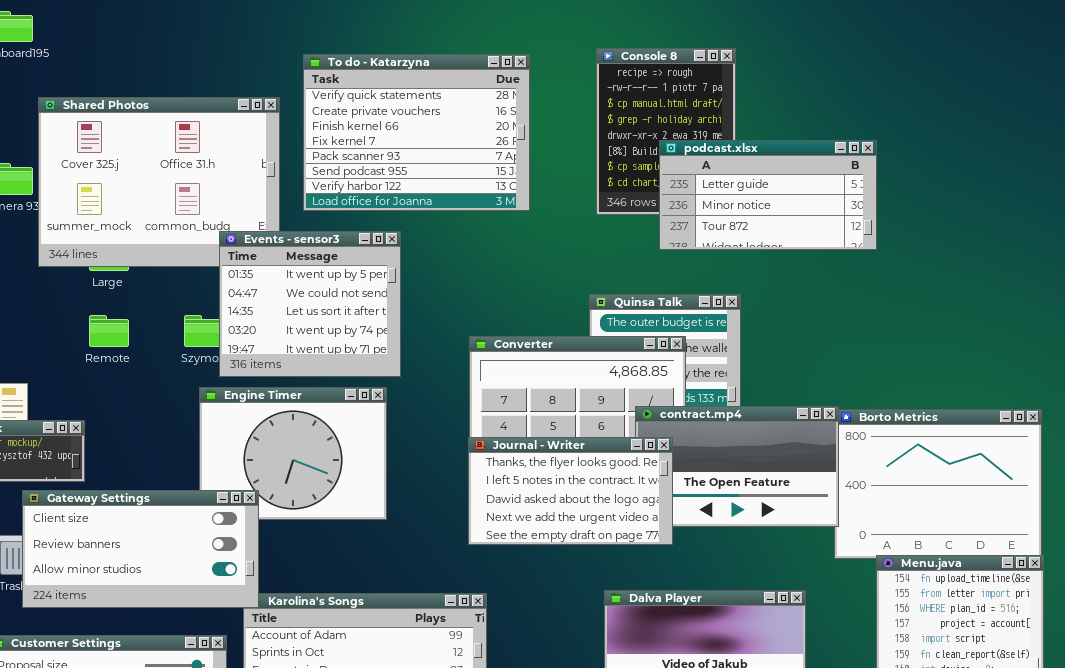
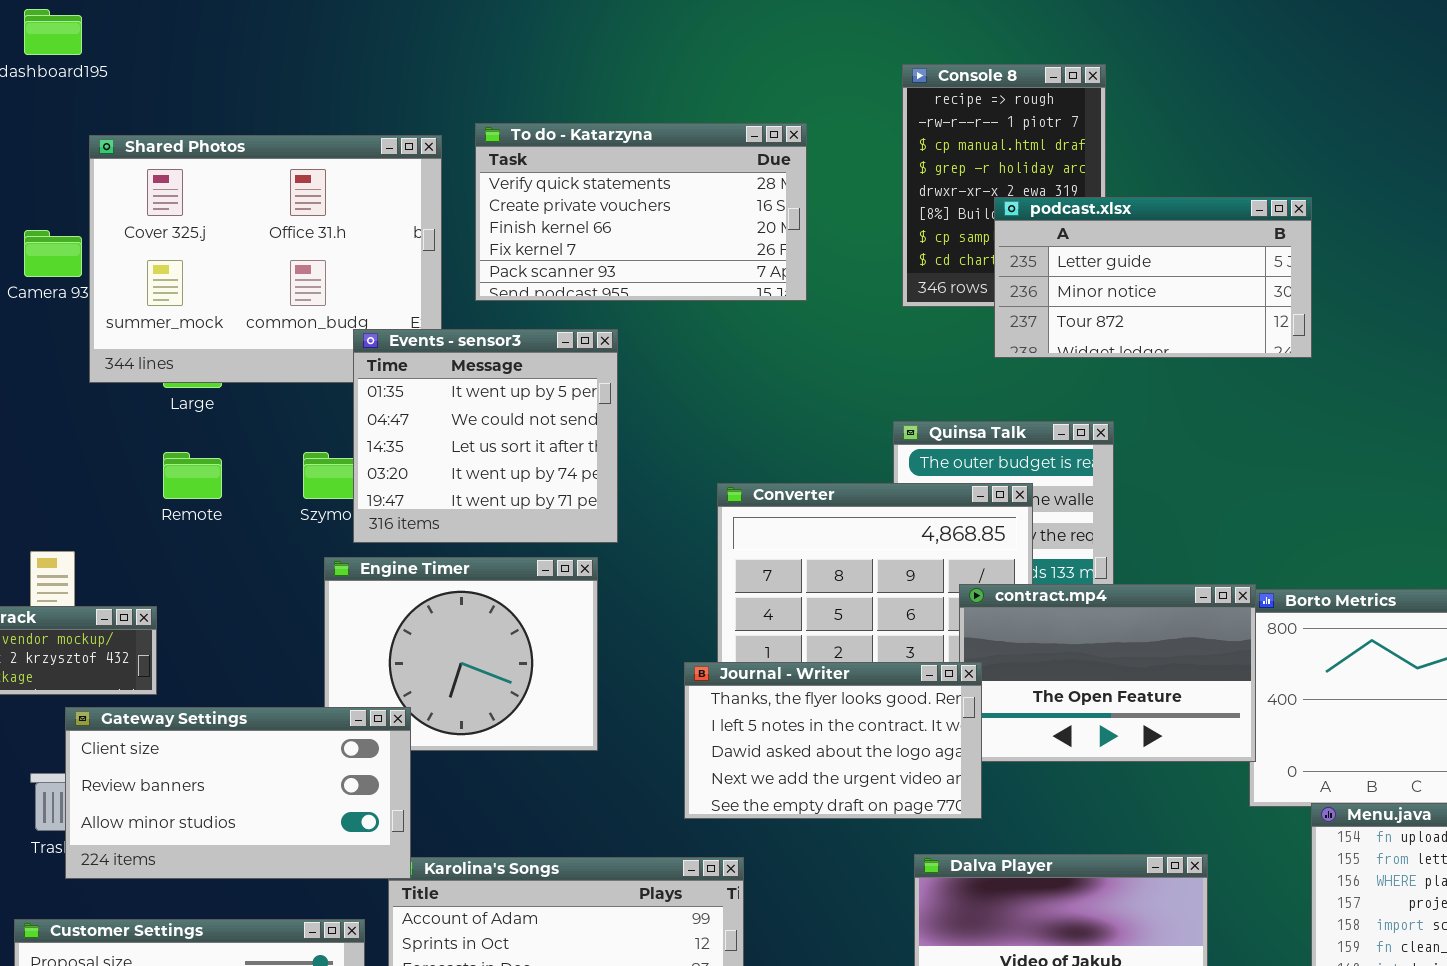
To do - Katarzyna: [303,54,530,211] -> [475,123,807,301], resized
Journal - Writer: [468,437,673,545] -> [684,662,982,819], moved

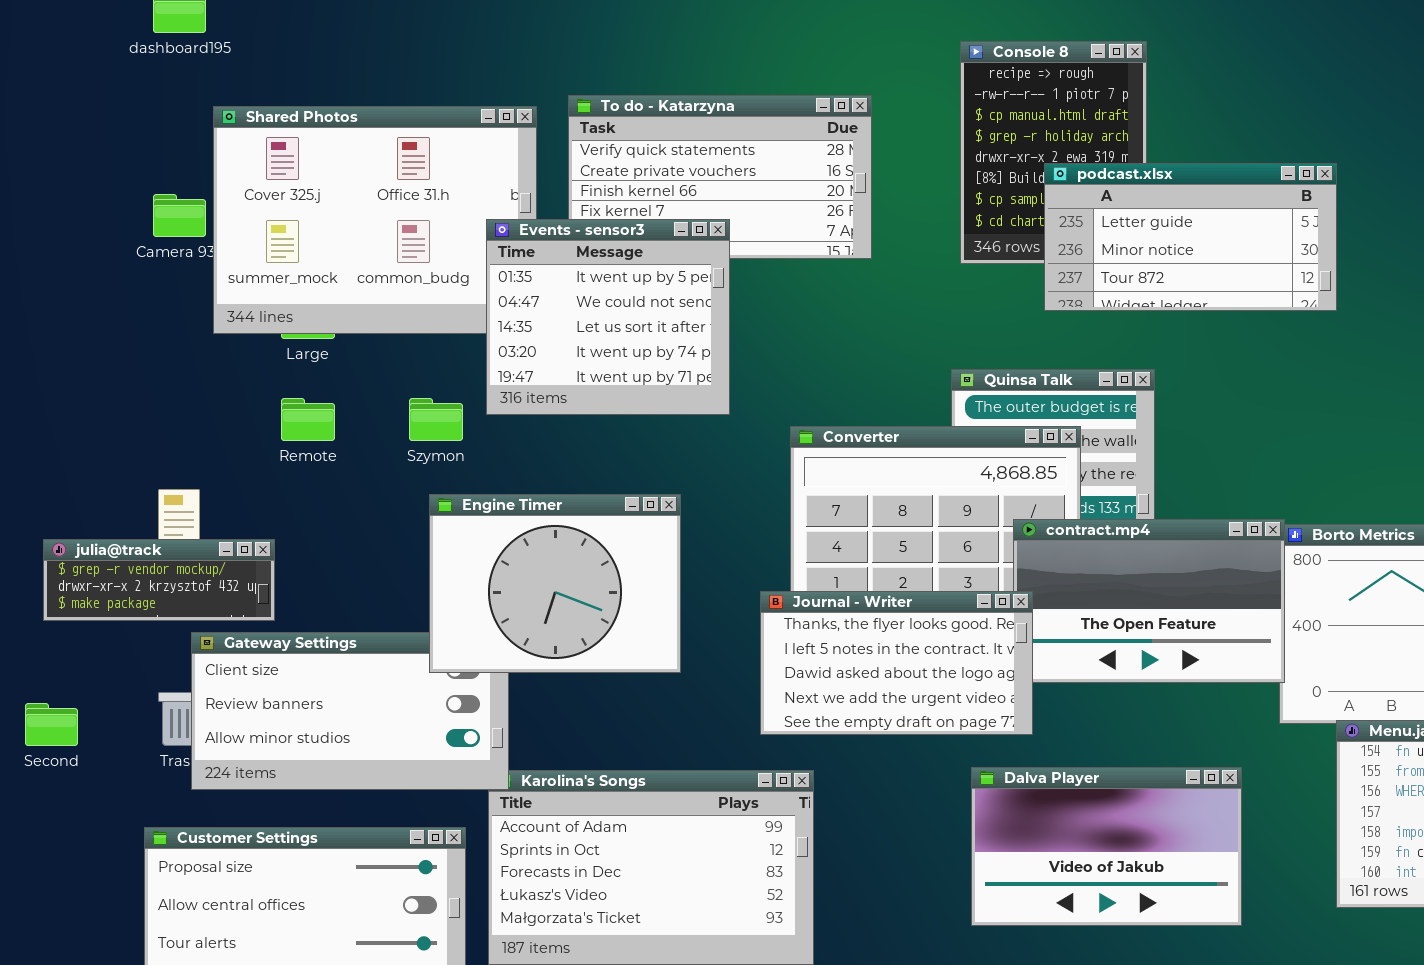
Events - sensor3: [353,329,618,543] -> [486,219,730,415], moved
Engine Timer: [324,557,598,751] -> [429,494,681,673], raised

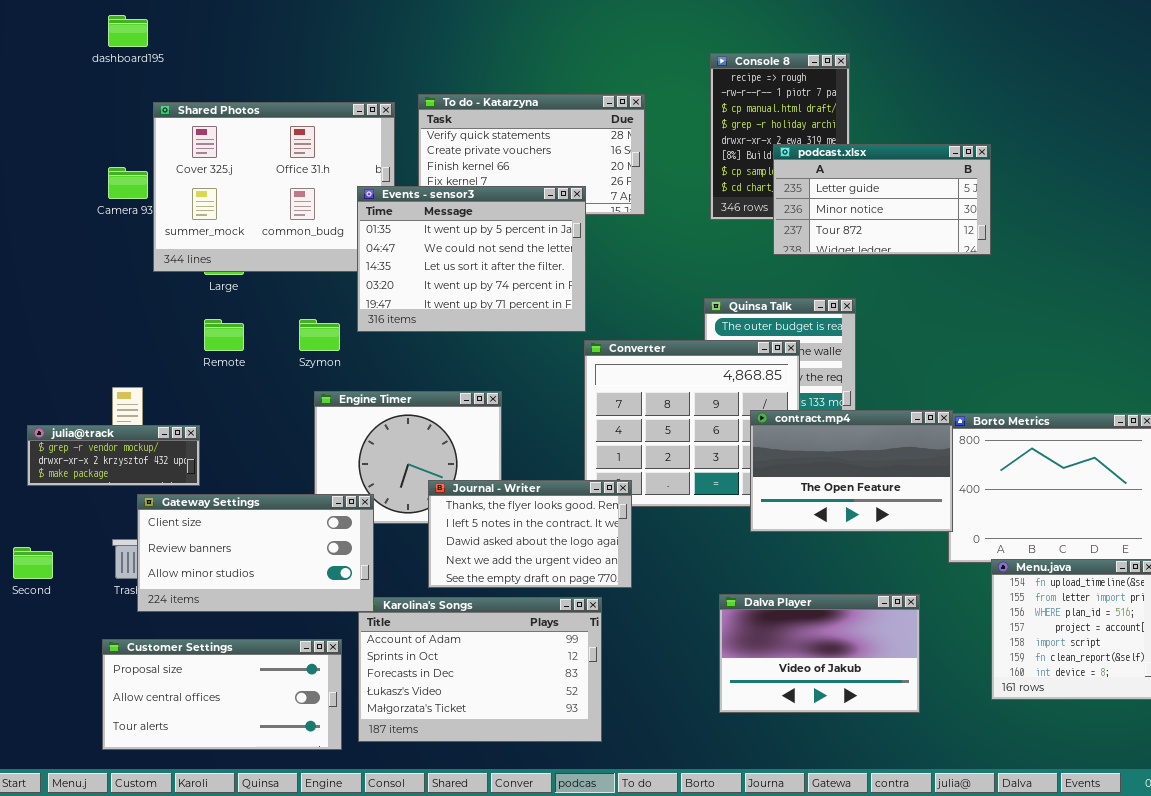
Events - sensor3: [486,219,730,415] -> [357,186,586,332], resized
Journal - Writer: [760,591,1033,735] -> [428,480,632,588], moved
Gateway Settings: [191,632,509,790] -> [137,494,374,612], raised

